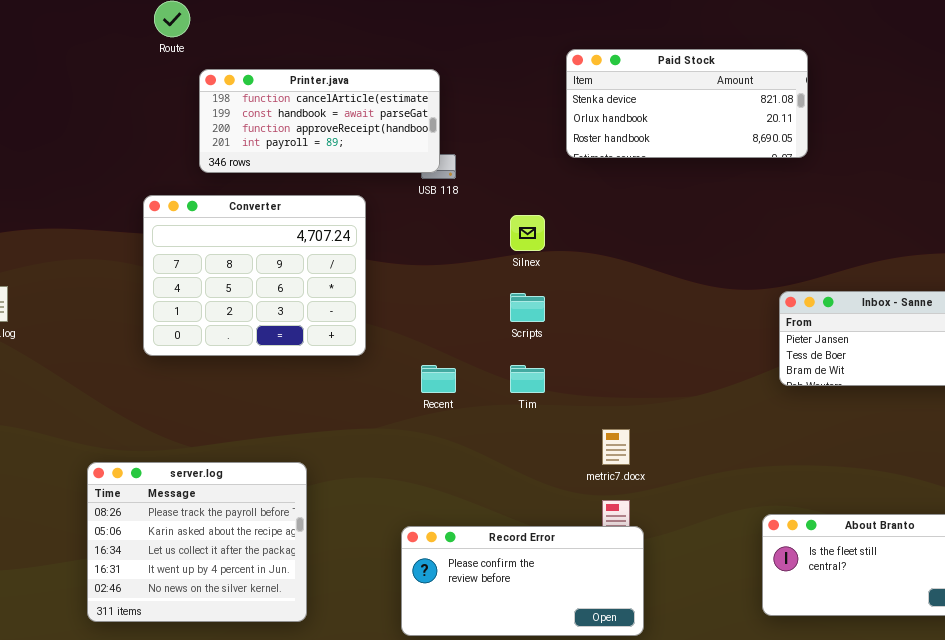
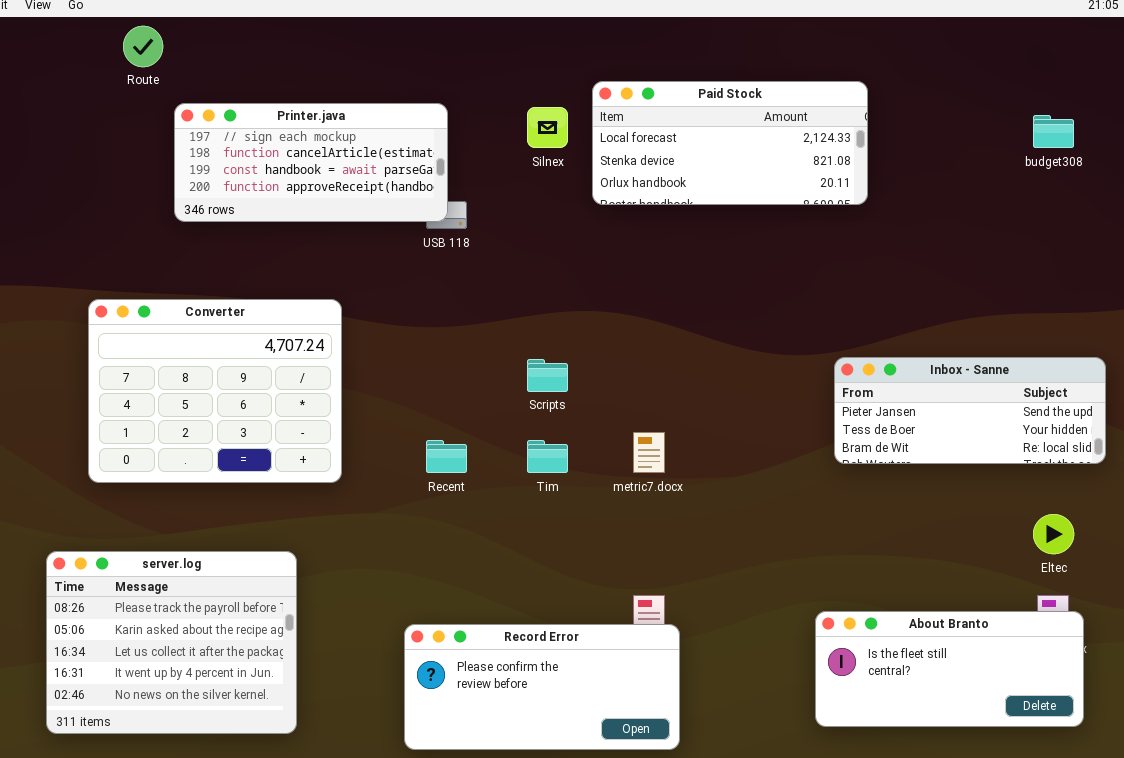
Paid Stock: [566,49,808,158] -> [592,81,868,205], scrolled up 1 row
Printer.java: [199,69,440,173] -> [174,103,448,222], scrolled up 1 row
Converter: [143,195,366,356] -> [88,299,342,483], moved
Silnex: [510,215,545,251] -> [527,107,568,148], moved
metric7.docx: [602,429,630,465] -> [633,432,665,473], moved

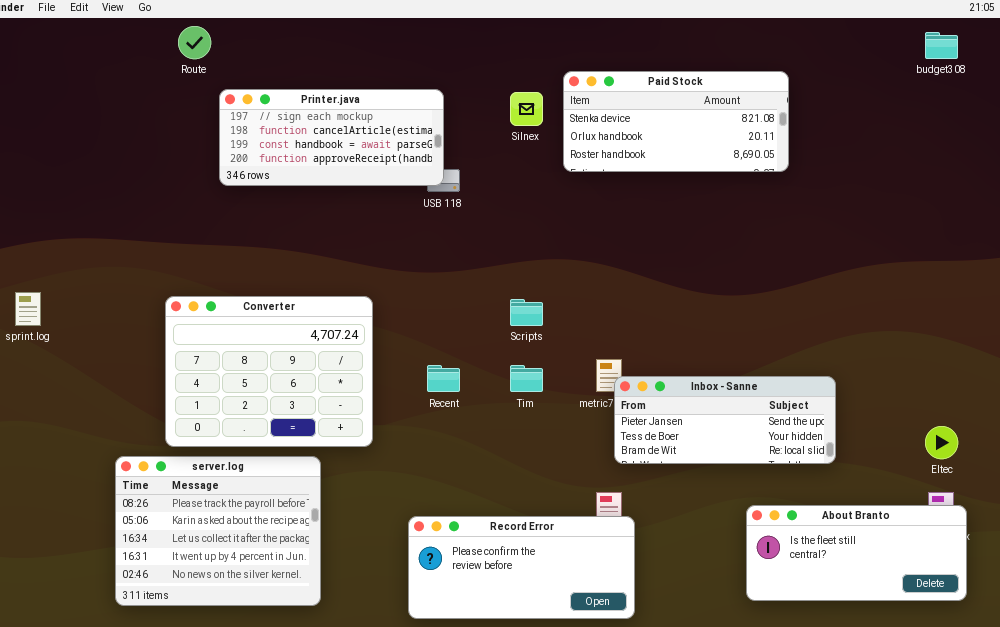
Paid Stock: [592,81,868,205] -> [563,71,789,172], scrolled down 1 row
budget308: [1033,115,1074,148] -> [925,32,958,59], moved
Converter: [88,299,342,483] -> [165,296,373,447], moved
Inbox - Sanne: [834,357,1106,464] -> [614,376,836,464], moved

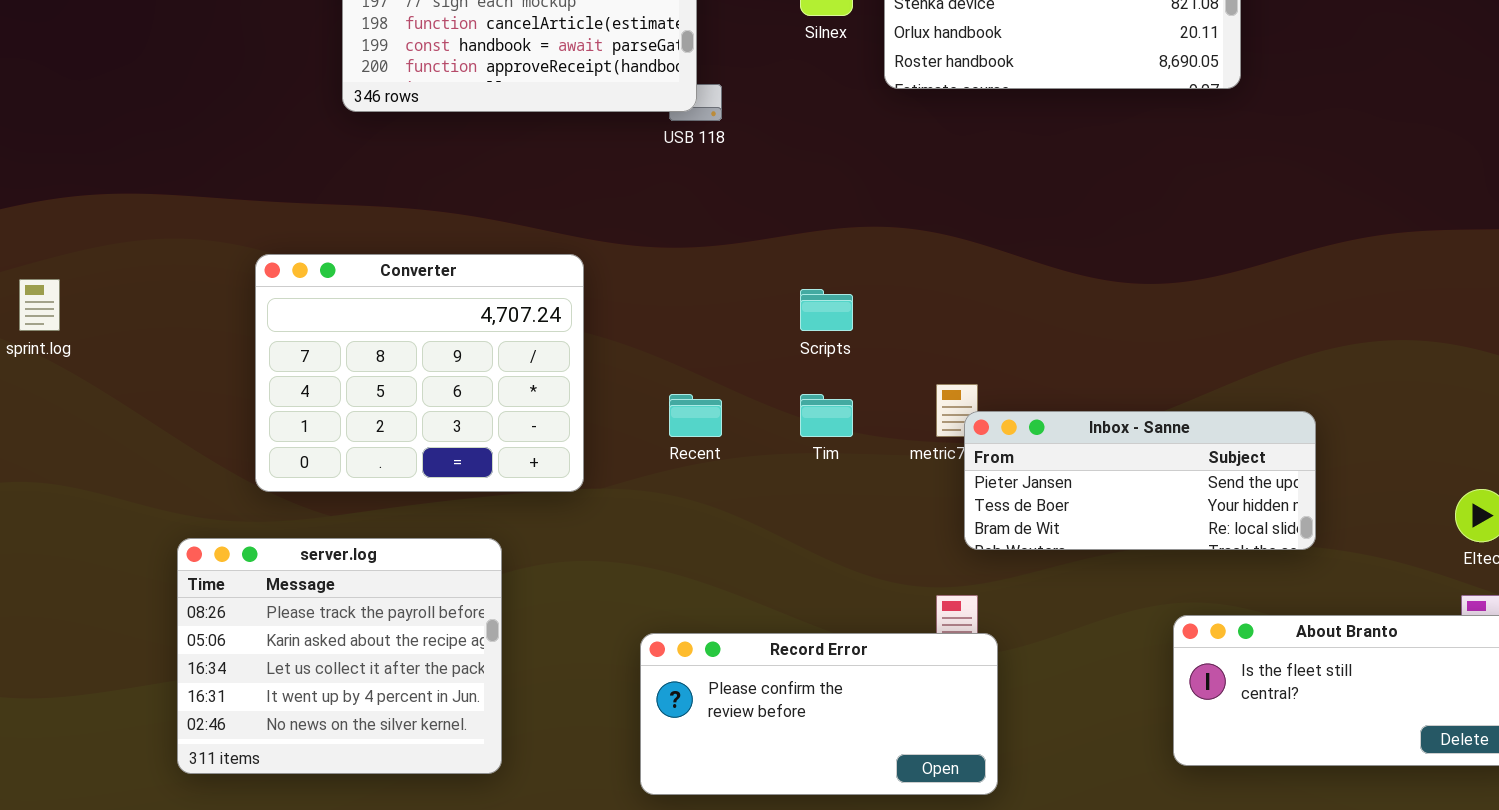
Converter: [165,296,373,447] -> [255,254,584,492], moved

